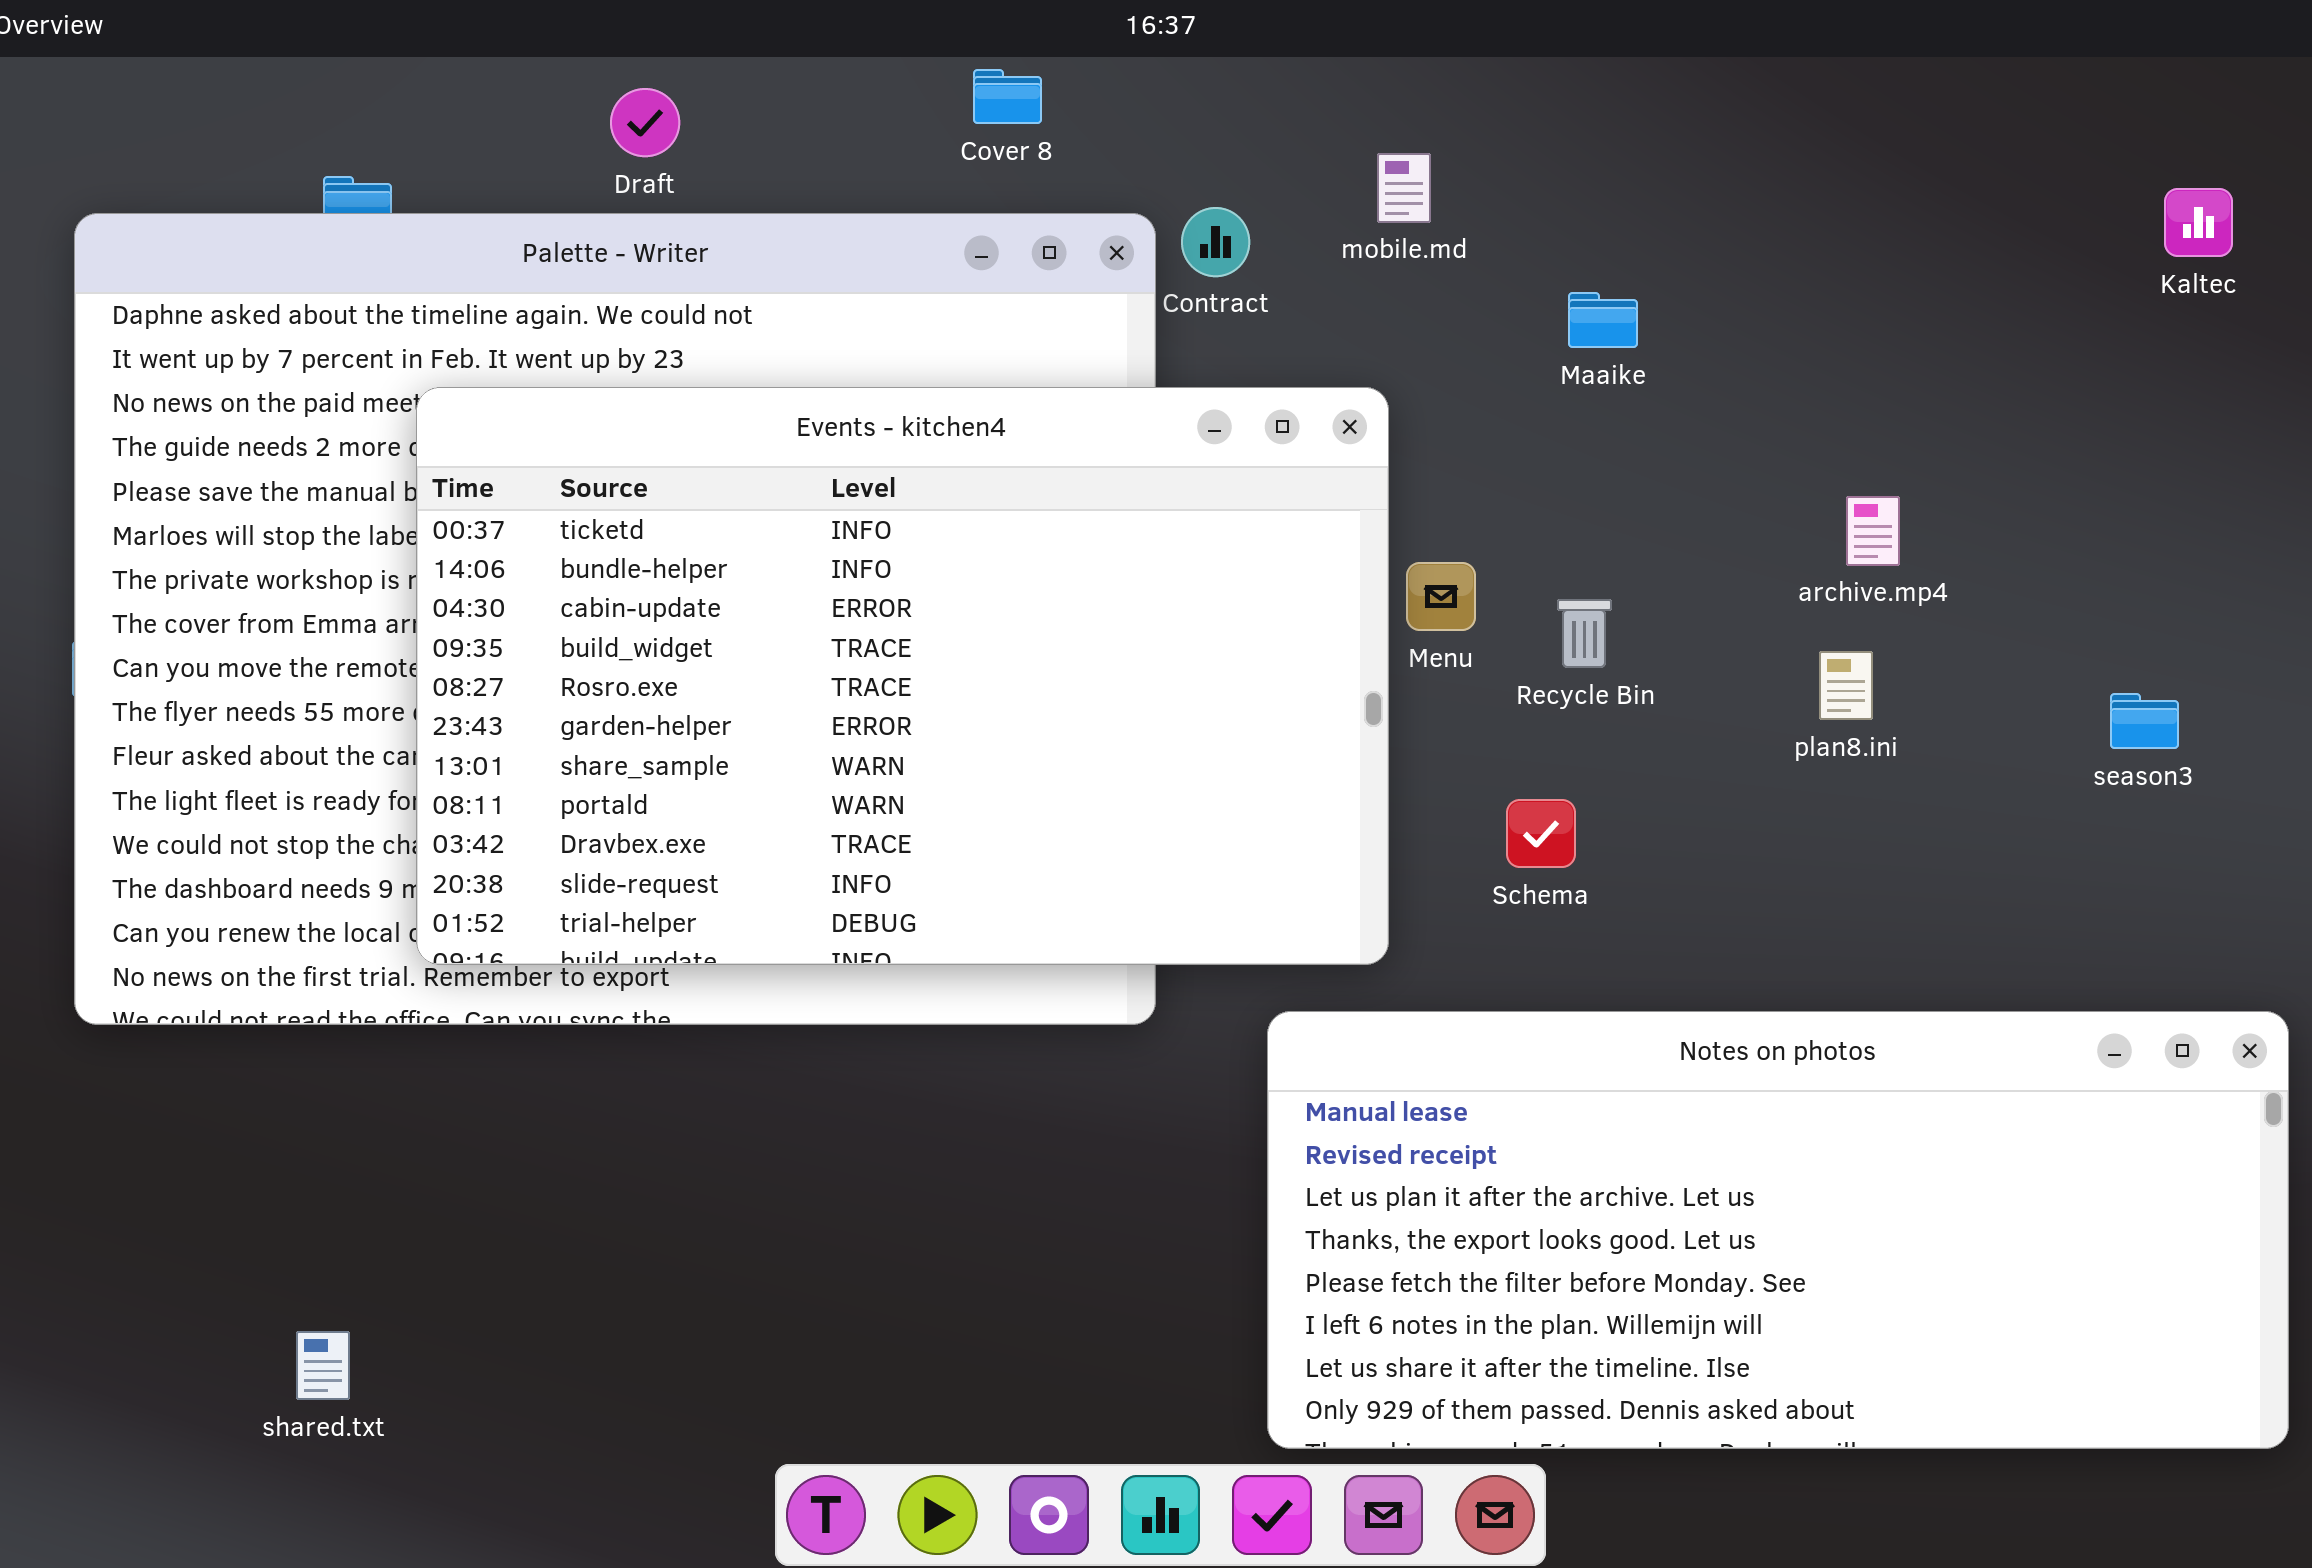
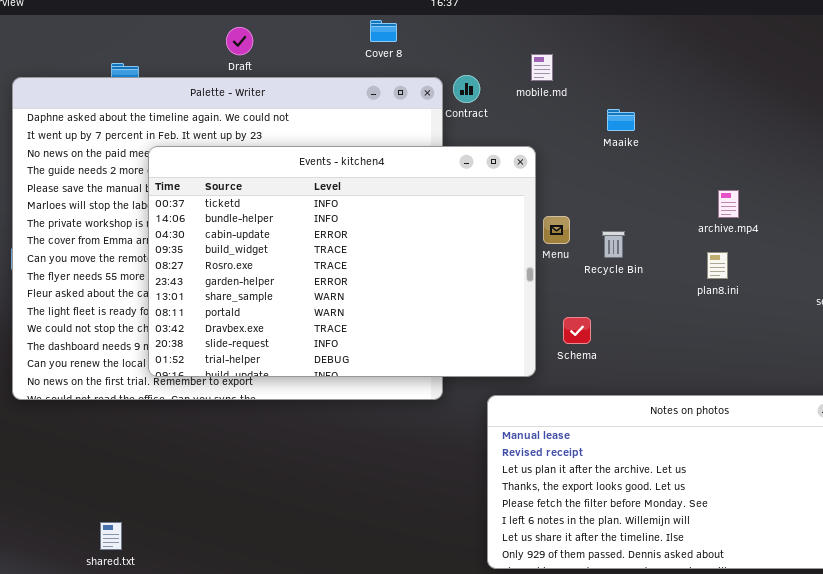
Schema: [1506,799,1576,868] -> [563,317,591,344], moved

